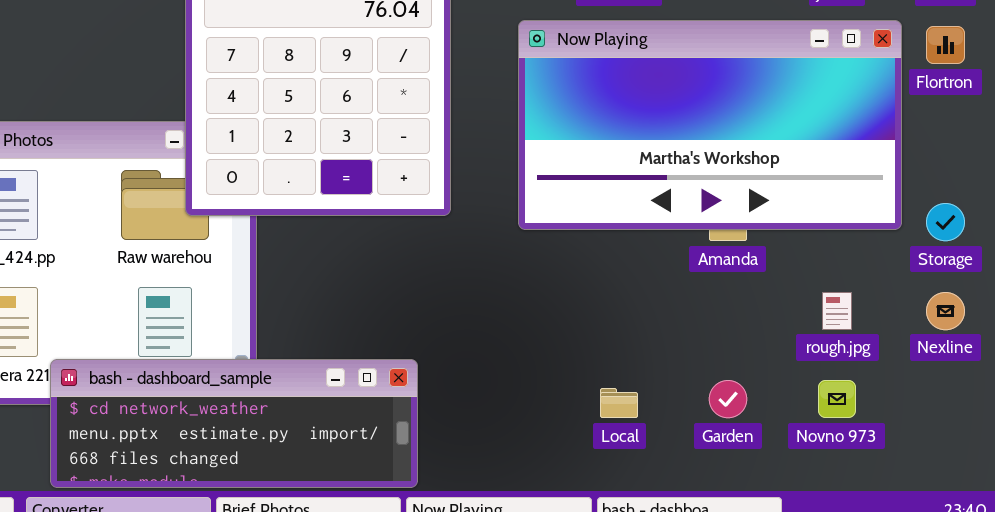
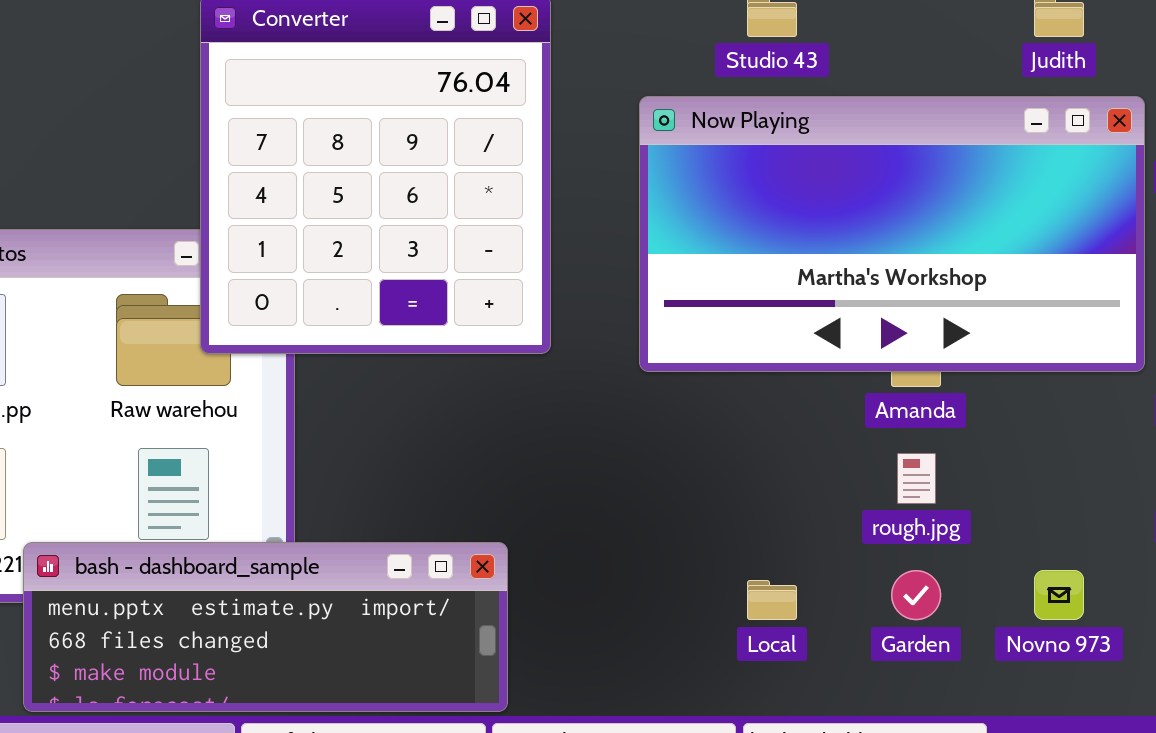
rough.jpg: [822,292,852,330] -> [897,453,936,504], moved
bash - dashboard_sample: [50,359,418,488] -> [23,542,508,712], scrolled down 1 row

